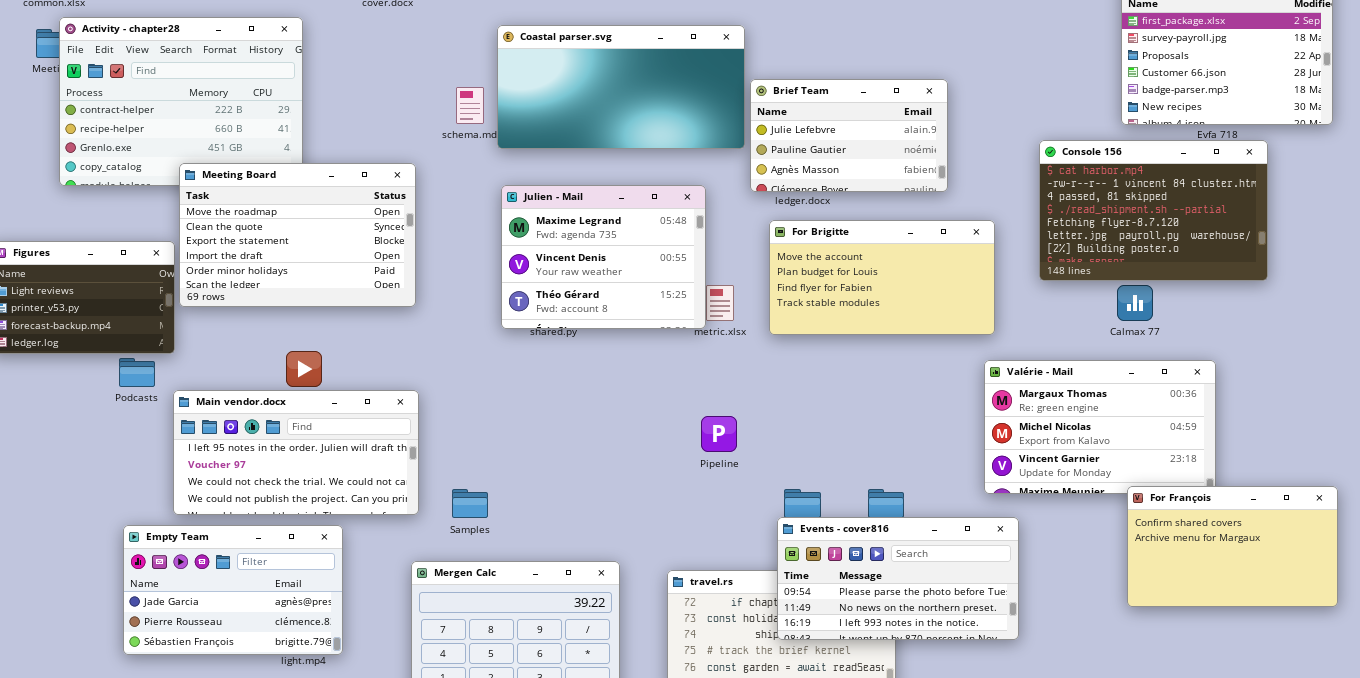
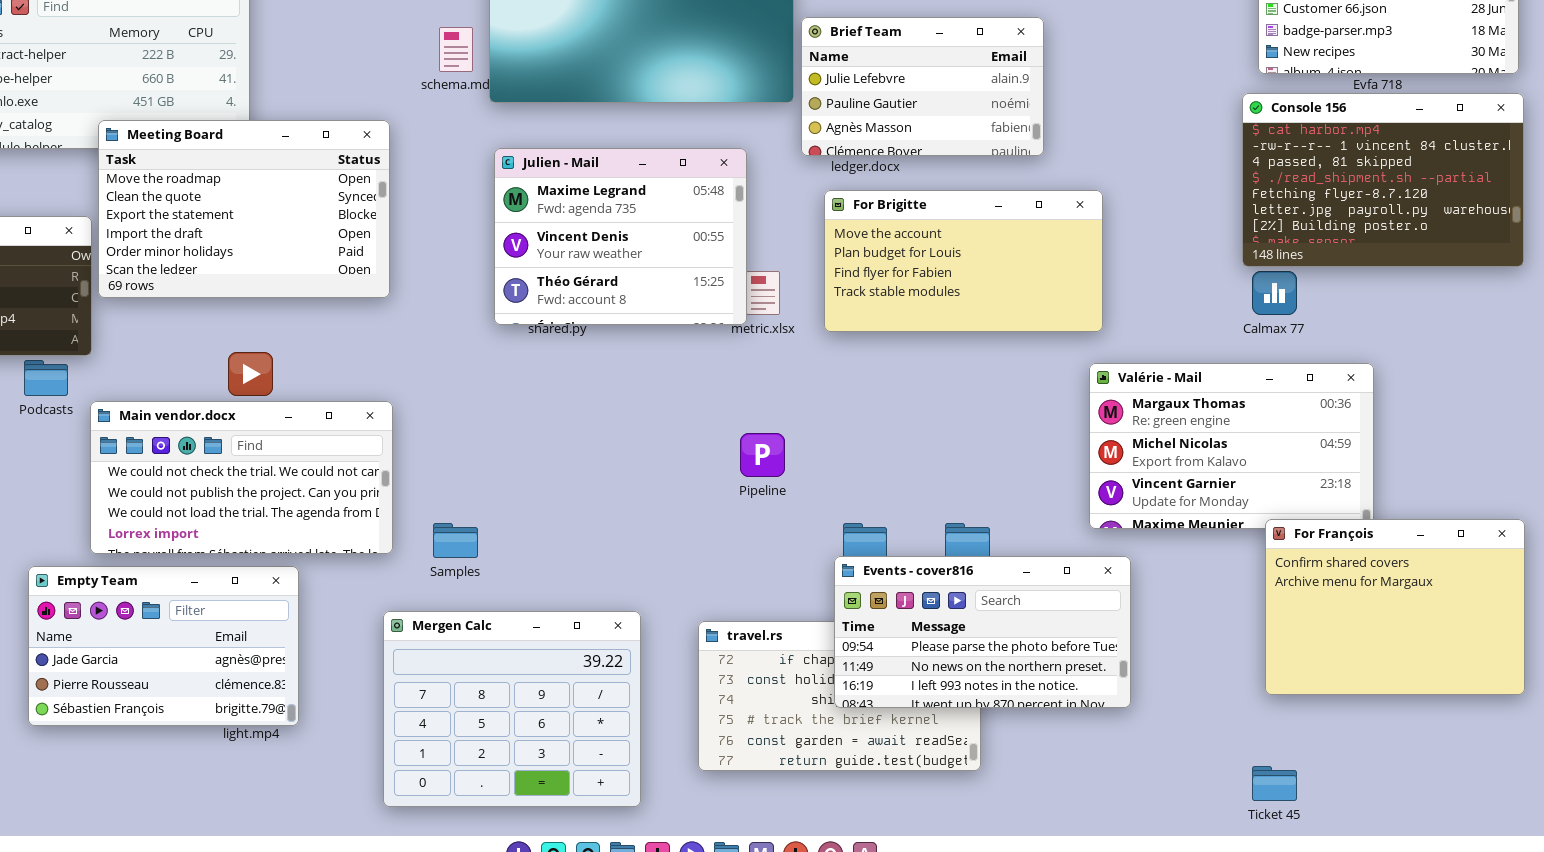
Console 156: [1039,140,1268,281] -> [1242,93,1524,267], moved
Main vendor.docx: [173,390,419,515] -> [90,401,393,554], scrolled down 2 rows
For François: [1127,486,1338,607] -> [1265,519,1525,695], resized

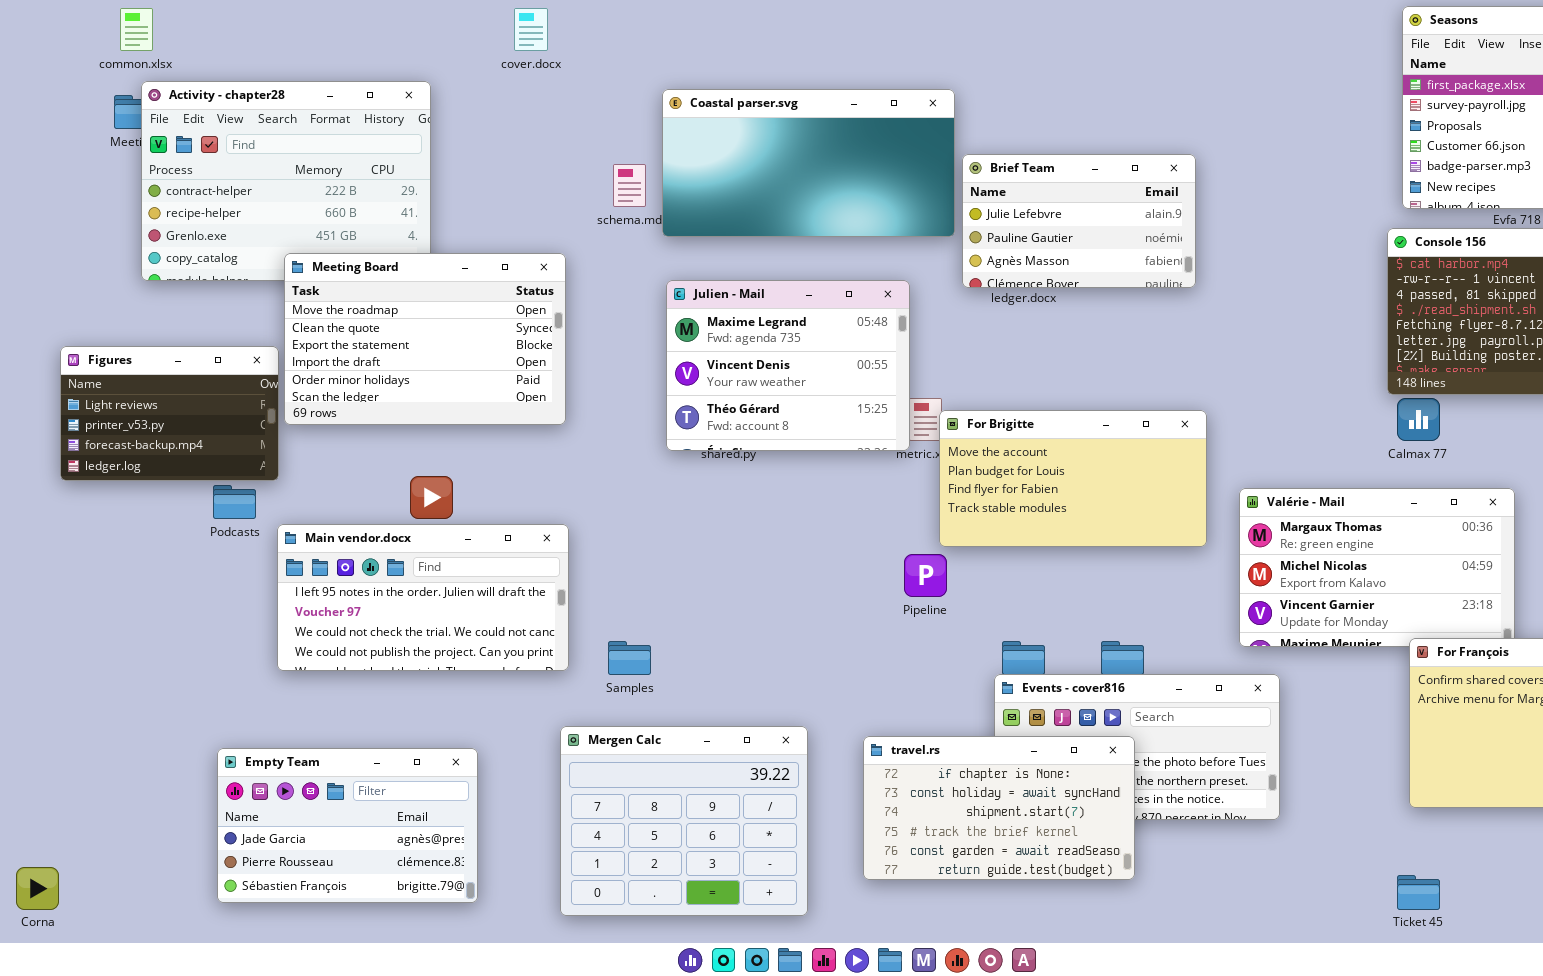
For Brigitte: [824,190,1103,332] -> [939,410,1207,547], moved
Main vendor.docx: [90,401,393,554] -> [277,524,569,671], scrolled up 2 rows
Empty Team: [28,566,299,726] -> [217,748,478,903], moved
travel.rs: [698,621,981,771] -> [863,736,1135,880], raised

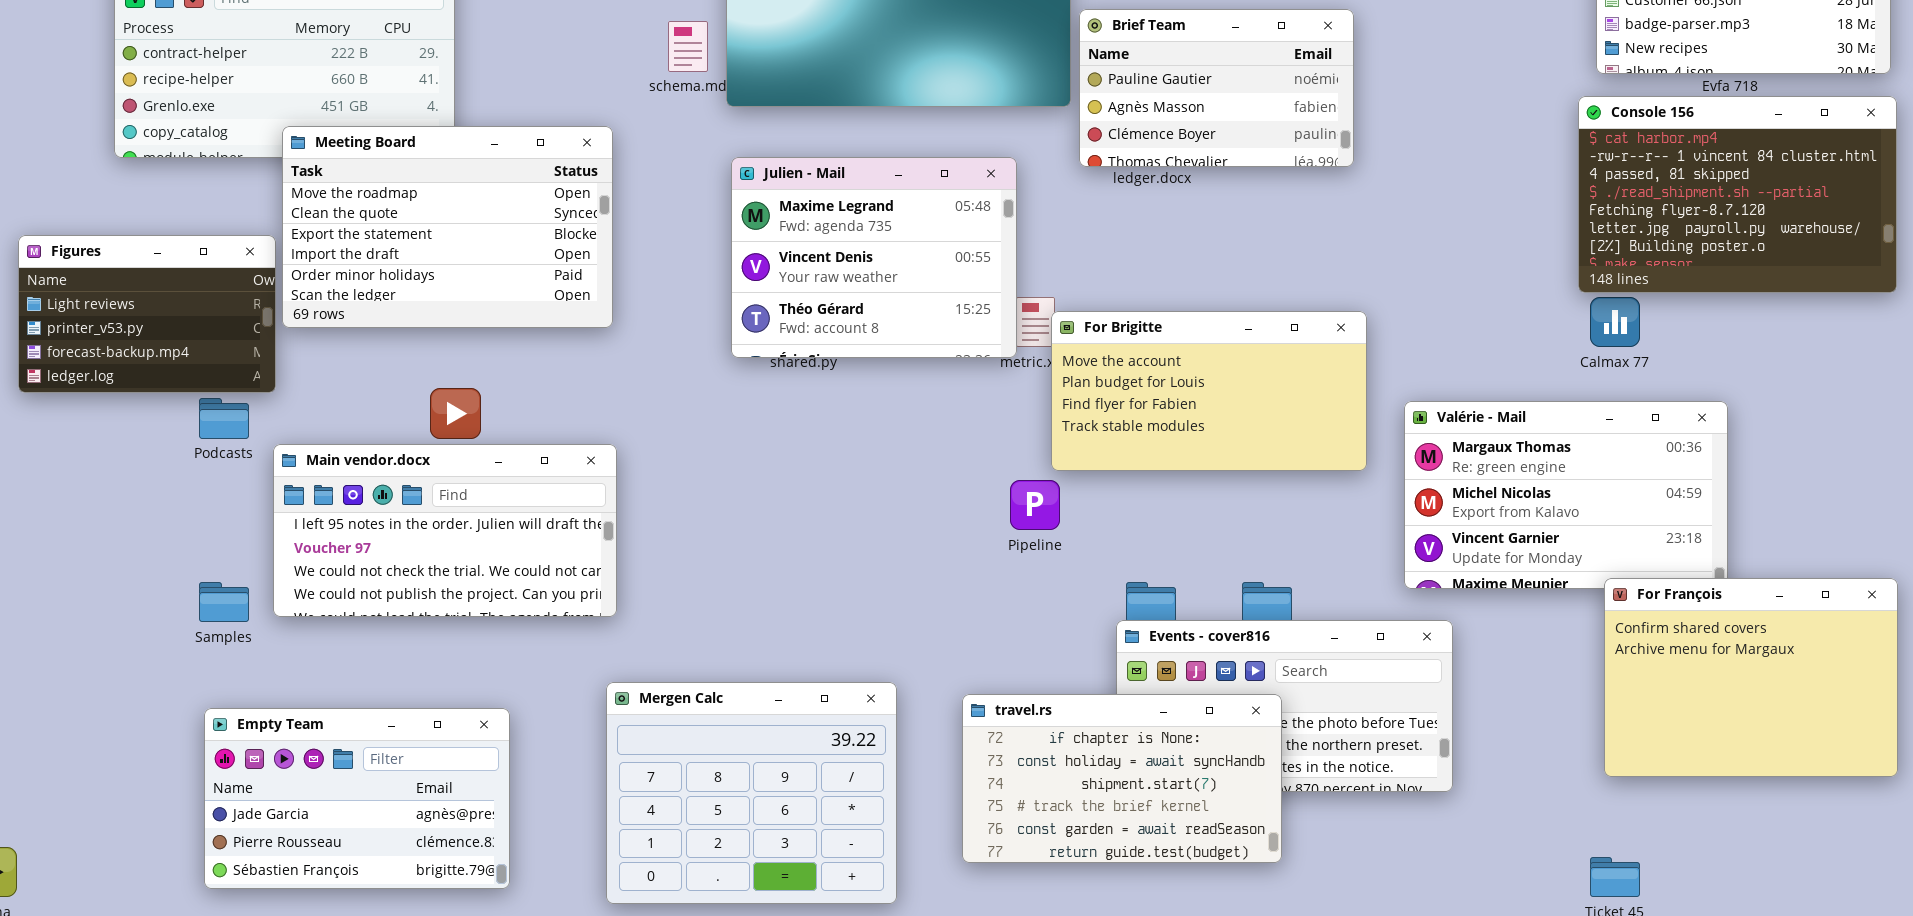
Brief Team: [962,154,1196,288] -> [1079,9,1354,167], scrolled down 1 row
Samples: [608,641,651,675] -> [199,582,249,622], moved

